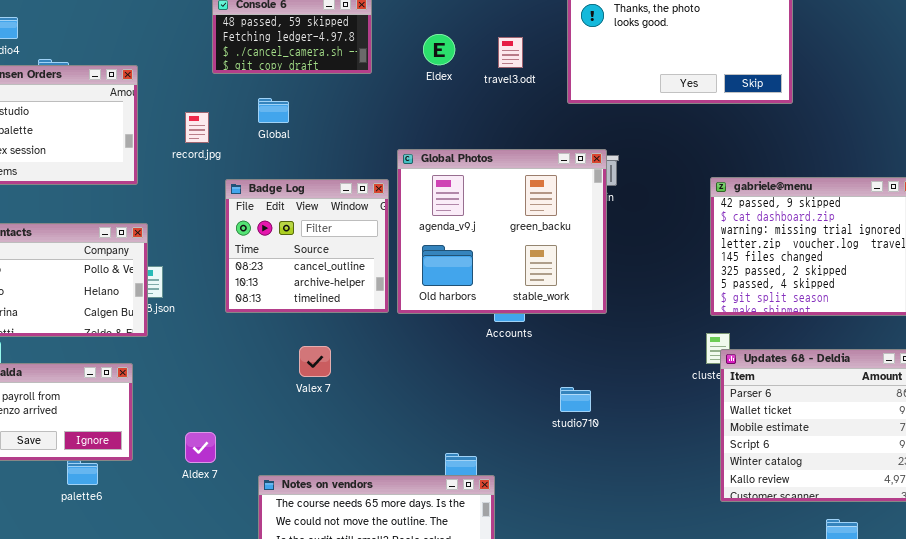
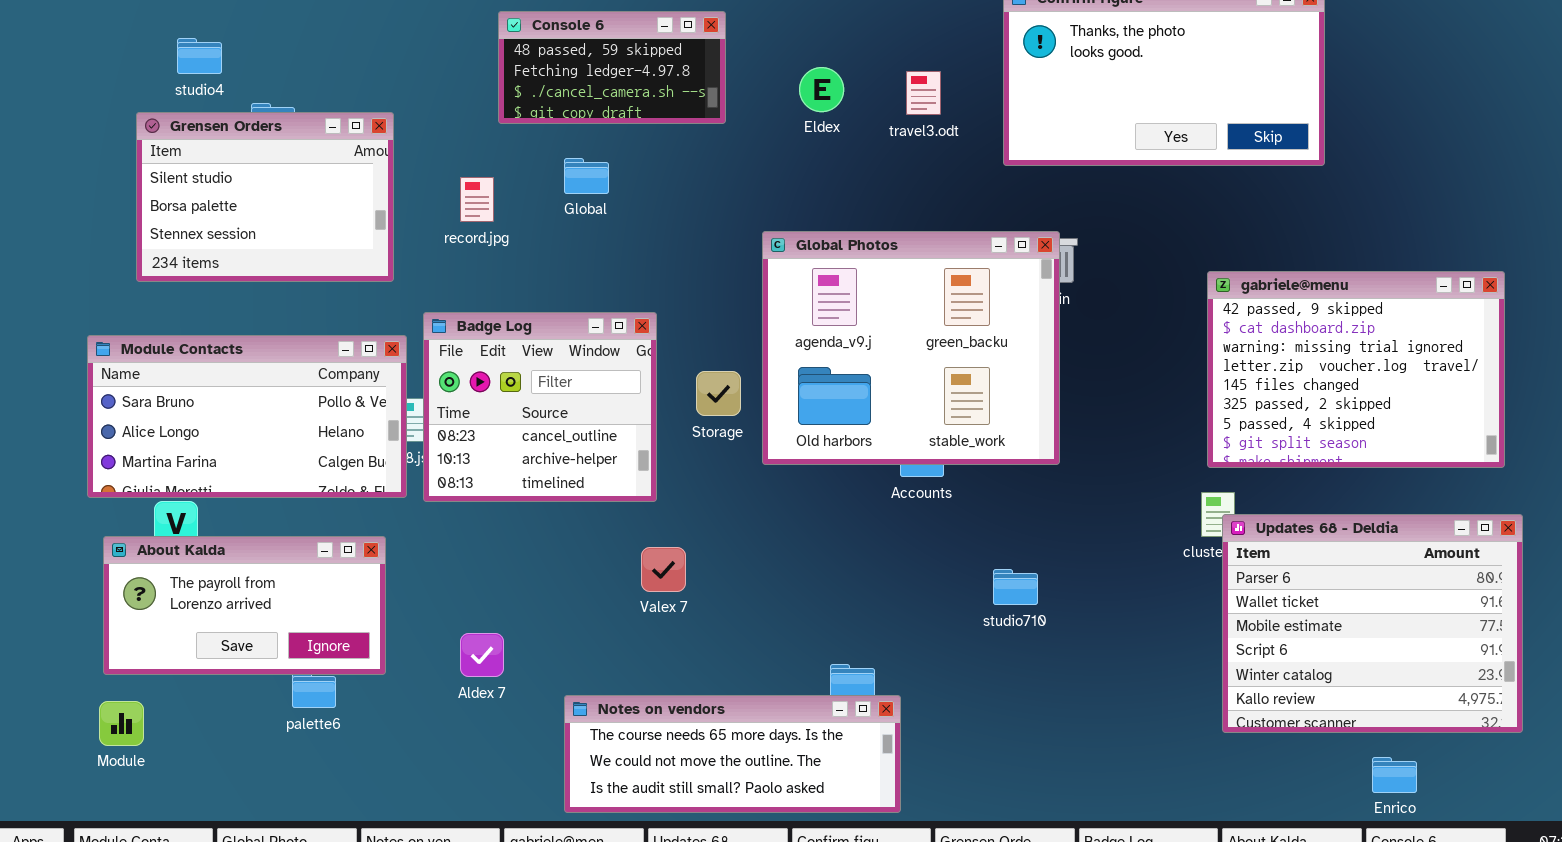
Badge Log: [225,179,389,313] -> [423,312,657,502], moved
Valex 7: [299,346,331,377] -> [641,547,686,592], moved

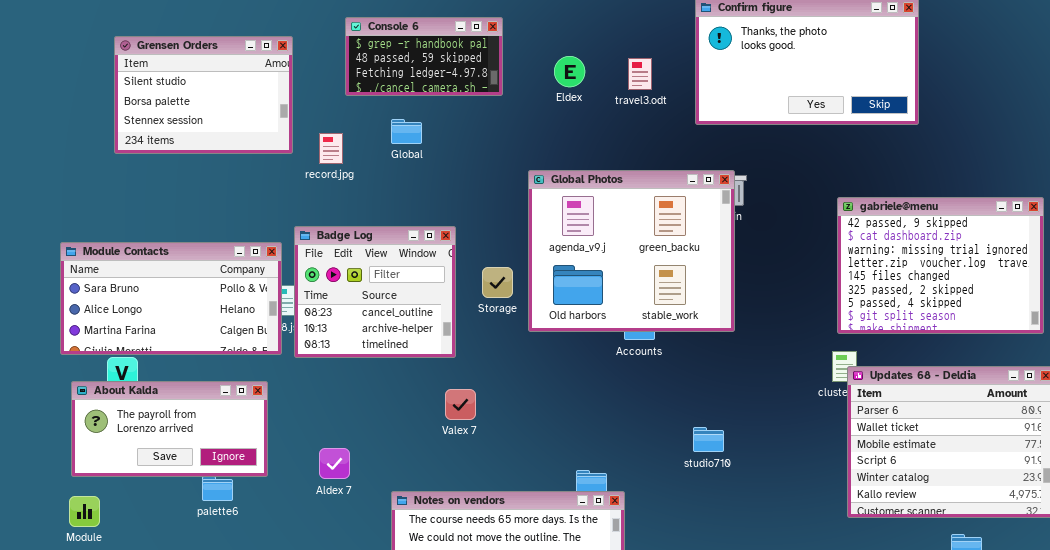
Console 6: [498,11,726,124] -> [345,17,503,96], scrolled up 1 row
Grensen Orders: [136,112,394,282] -> [114,36,293,154], moved
studio710: [993,569,1038,605] -> [693,427,724,452], moved

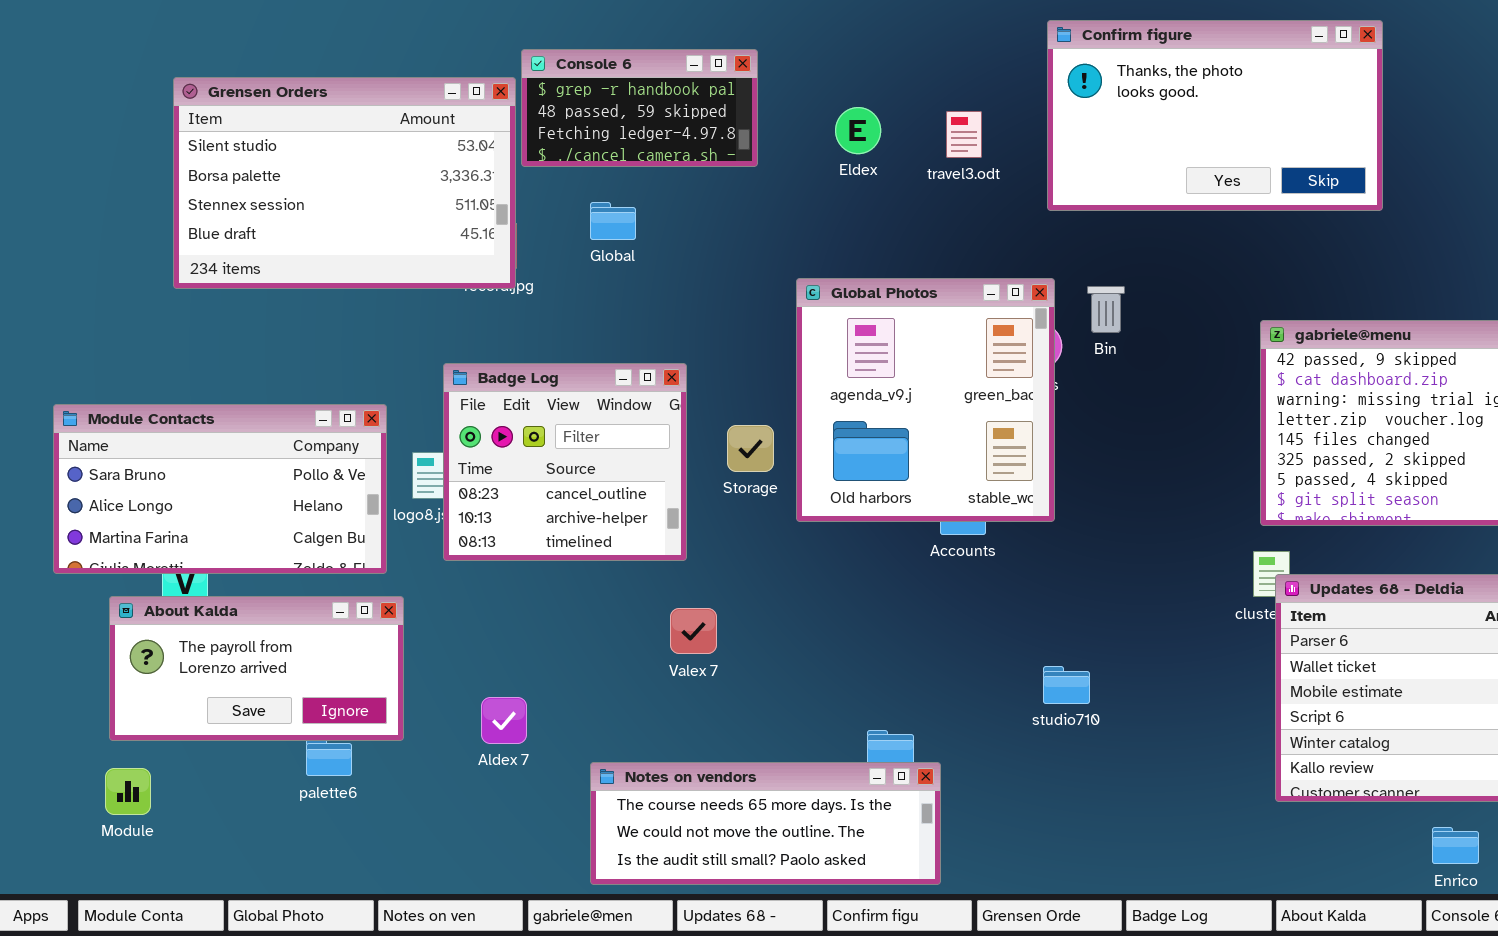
Grensen Orders: [114,36,293,154] -> [173,77,516,289], resized
Global Photos: [528,170,735,332] -> [796,278,1055,522], resized
Module Contacts: [60,242,282,355] -> [53,404,387,574], moved

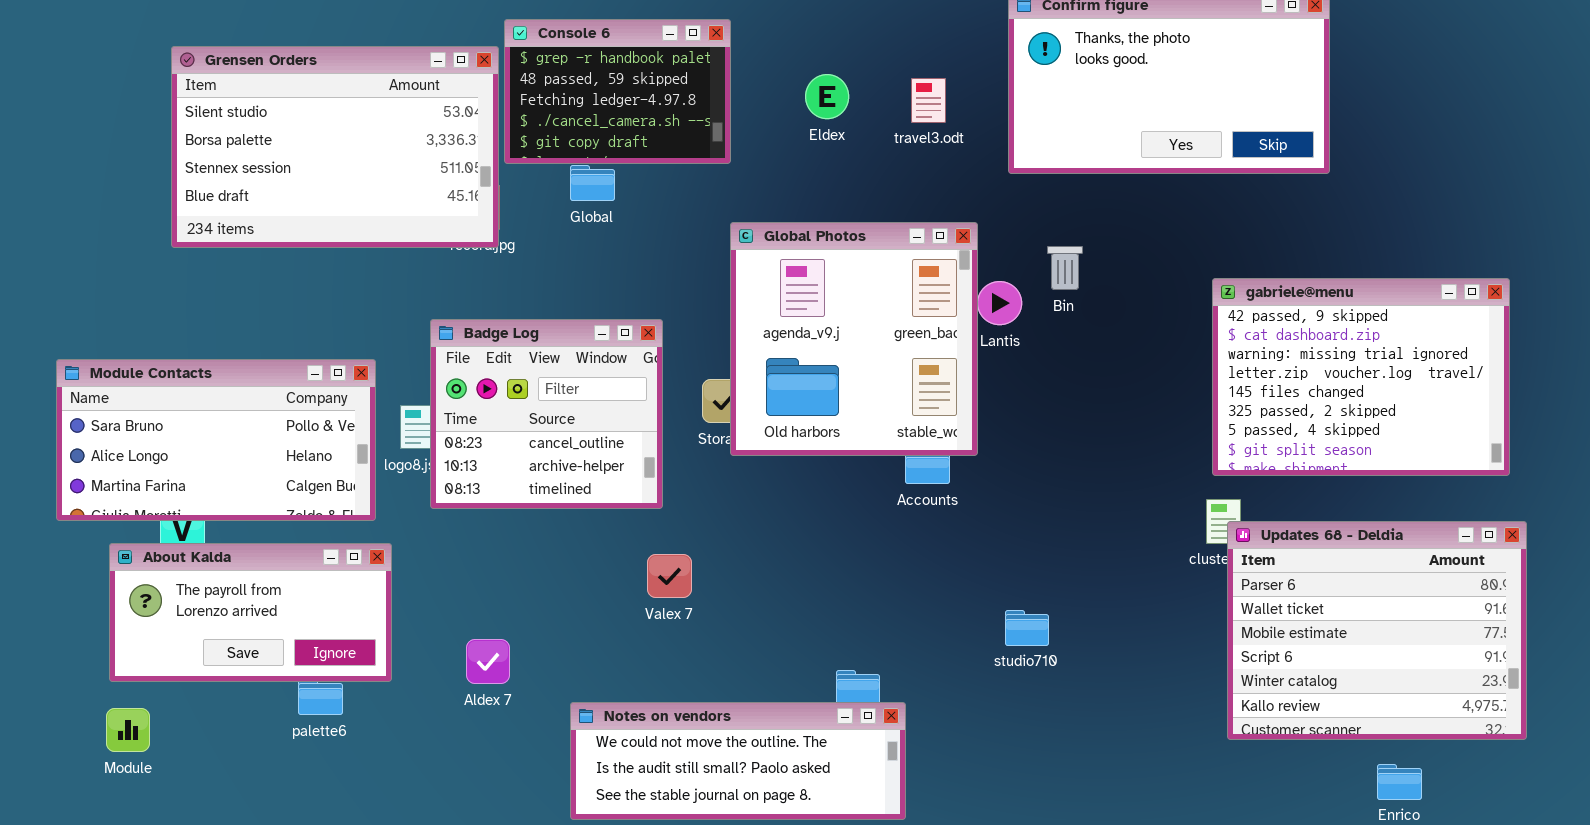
Console 6: [521,49,758,167] -> [504,19,731,164], resized
Global Photos: [796,278,1055,522] -> [730,222,978,456], moved
Notes on vendors: [590,762,941,885] -> [570,702,906,820], scrolled down 1 row

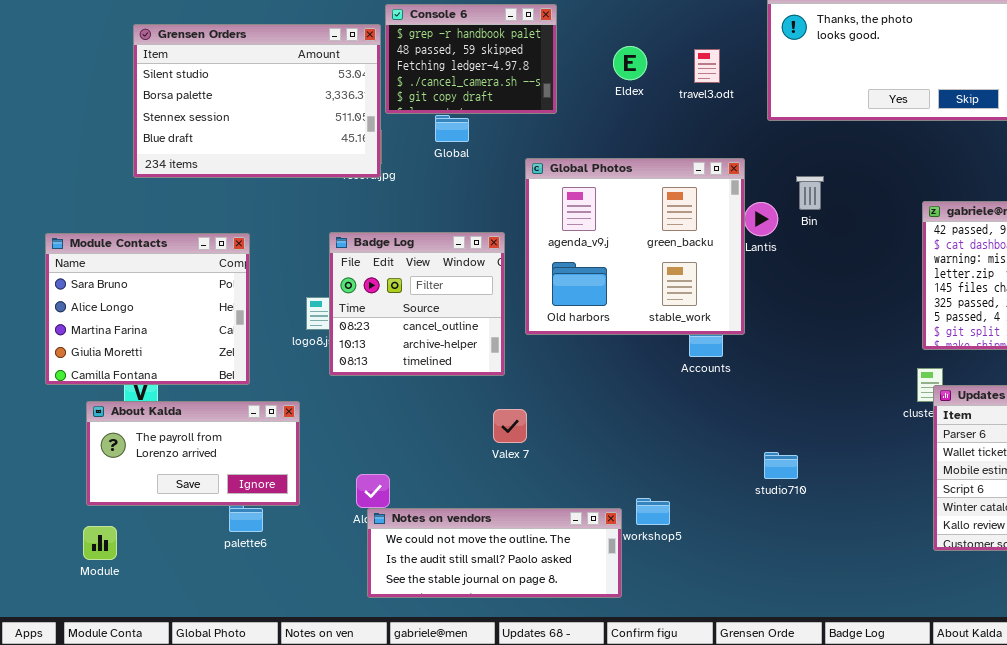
Global Photos: [730,222,978,456] -> [525,158,745,335], resized
Module Contacts: [56,359,376,521] -> [45,233,250,385], resized
Notes on vendors: [570,702,906,820] -> [367,508,622,598], moved

